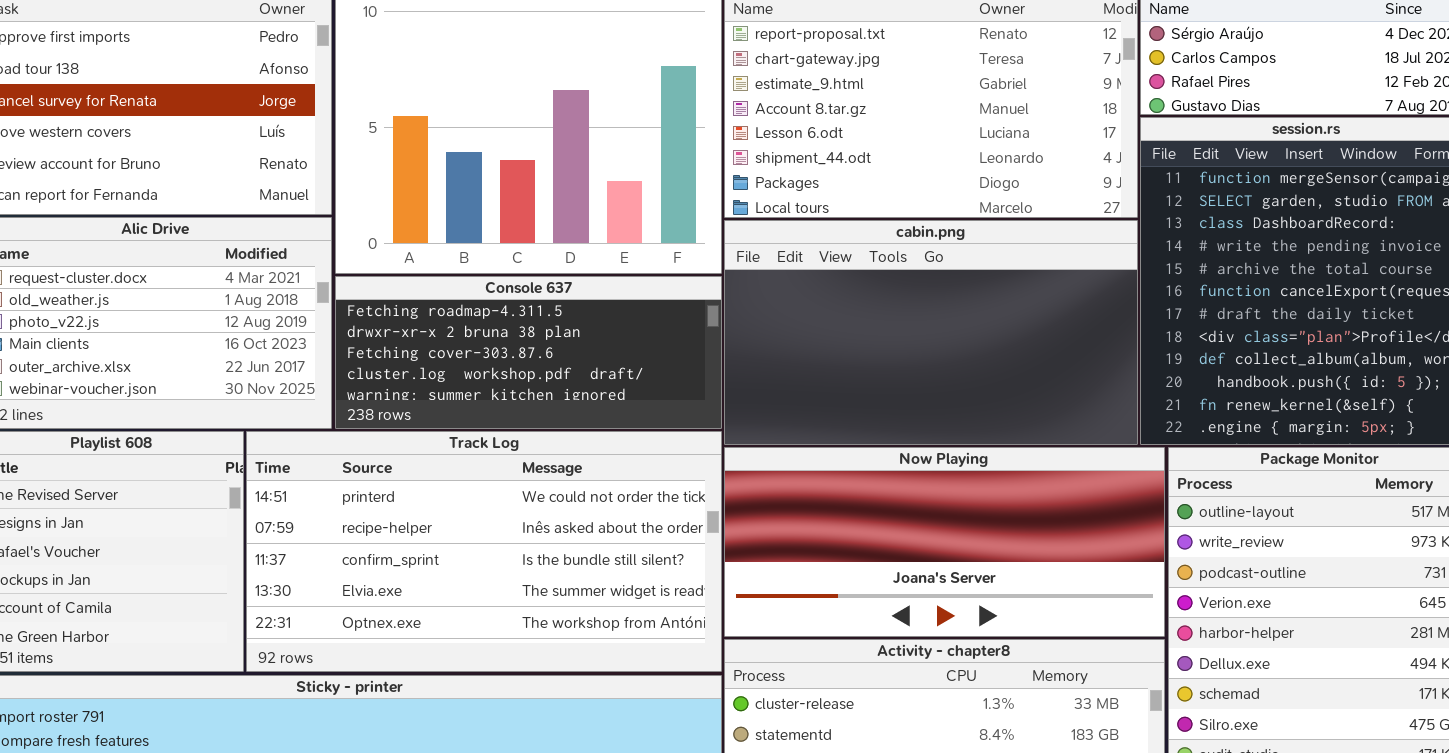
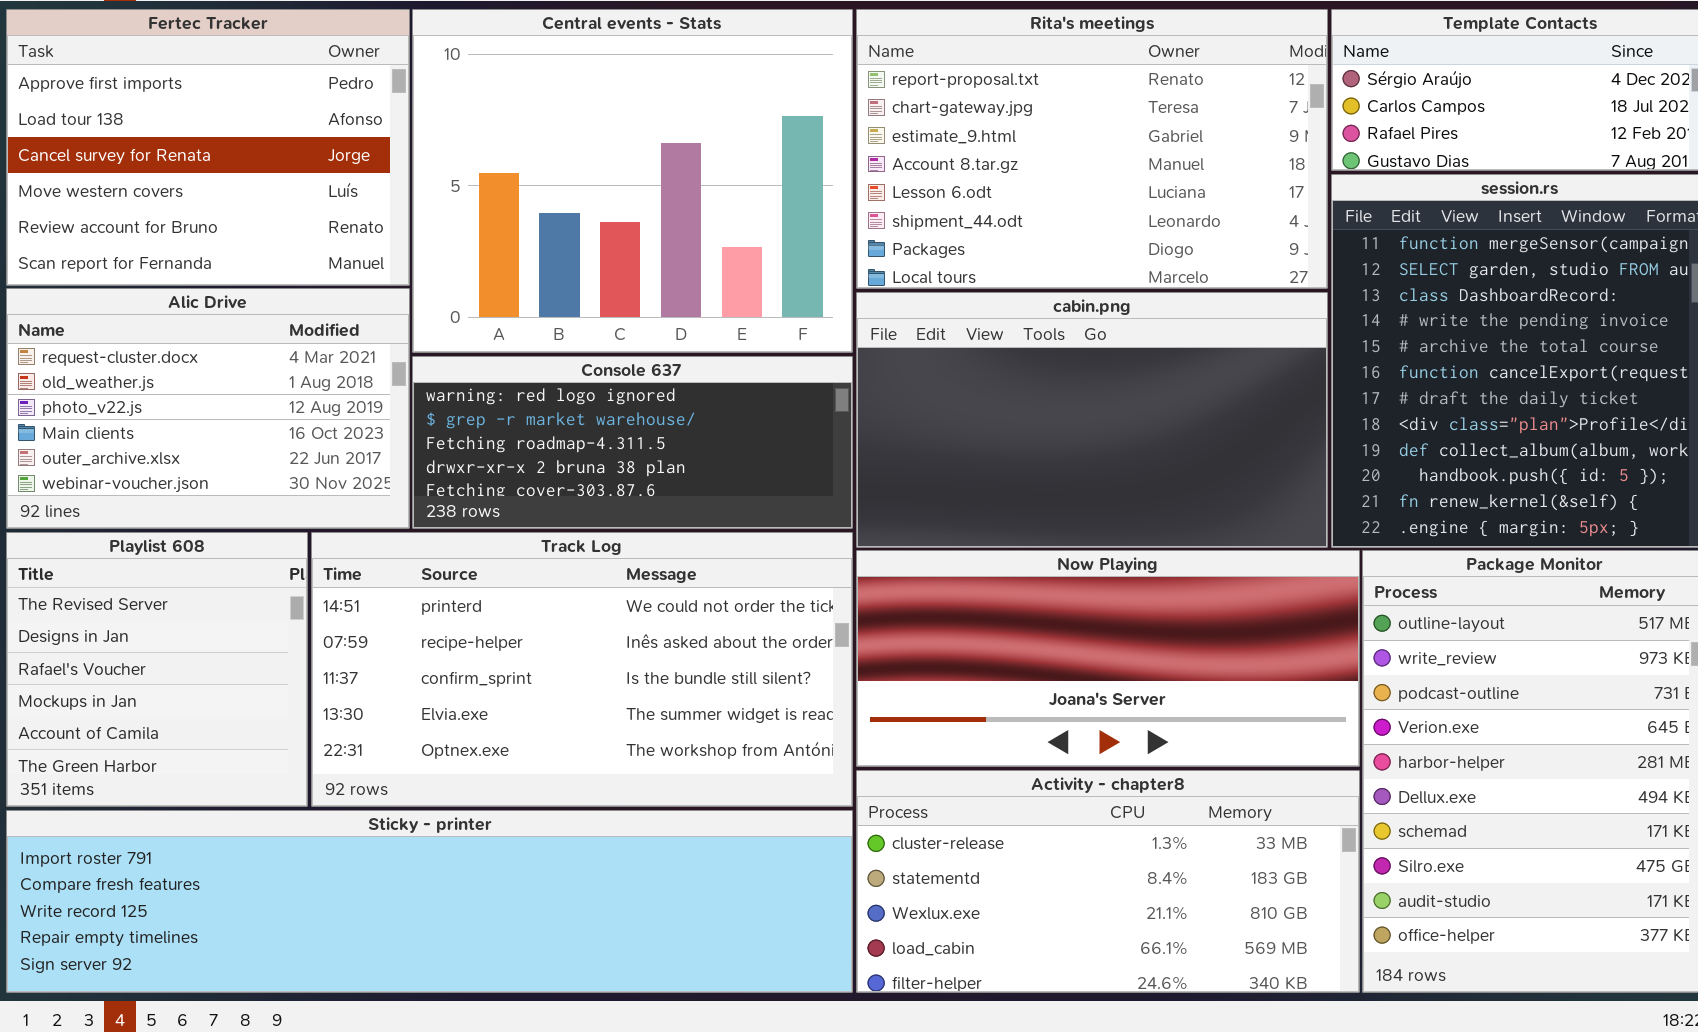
Console 637: [335,276,722,429] -> [412,356,853,529], scrolled up 2 rows

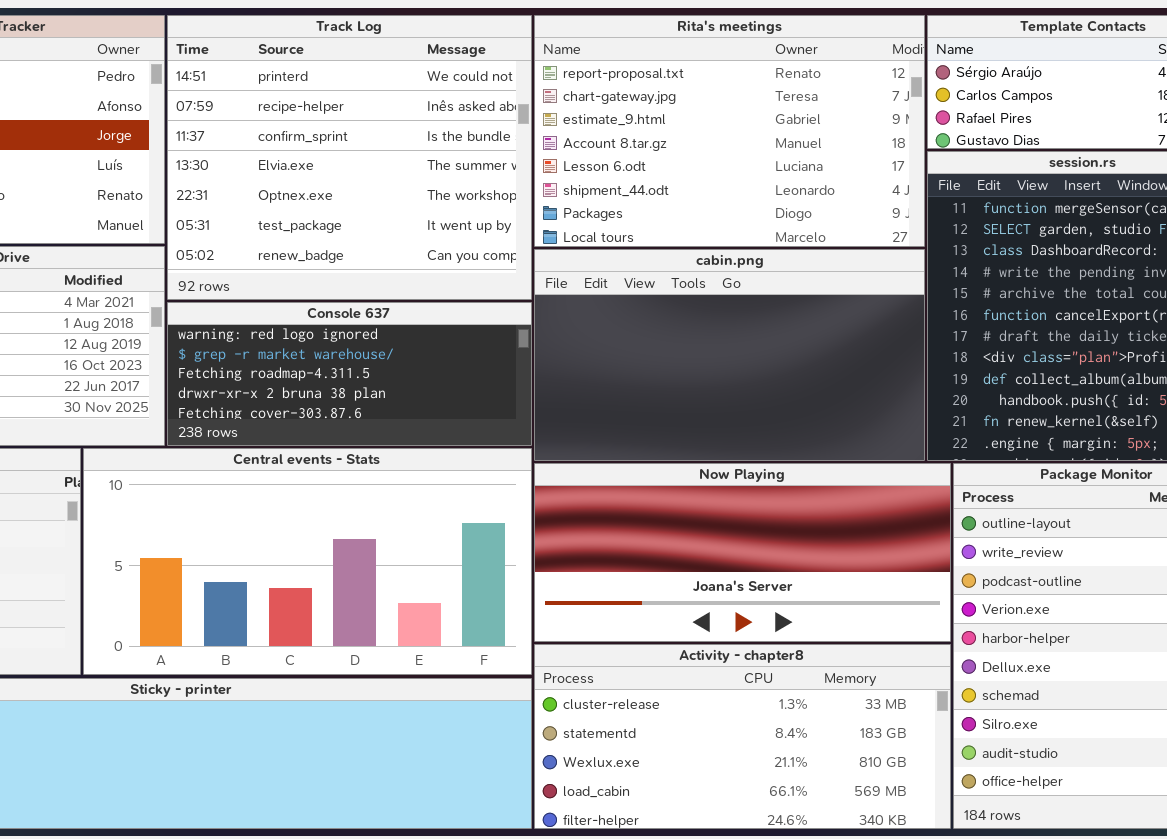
Central events - Stats: [412,9,853,353] -> [83,448,532,675], moved, resized
Track Log: [311,532,853,807] -> [167,15,532,300], moved, resized

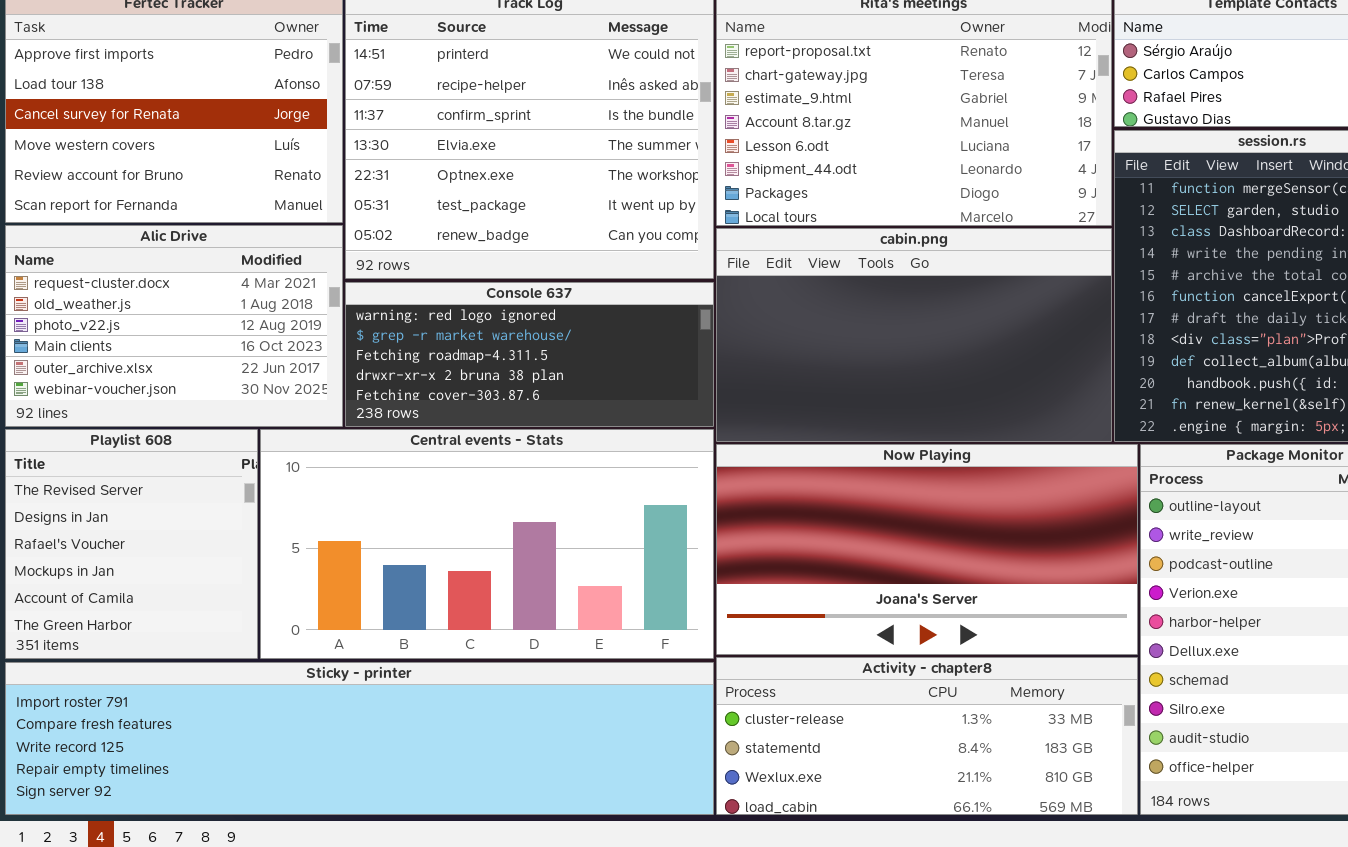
Now Playing: [534,463,951,642] -> [716,444,1138,655], resized
Activity - chapter8: [534,644,951,829] -> [716,657,1138,815], resized

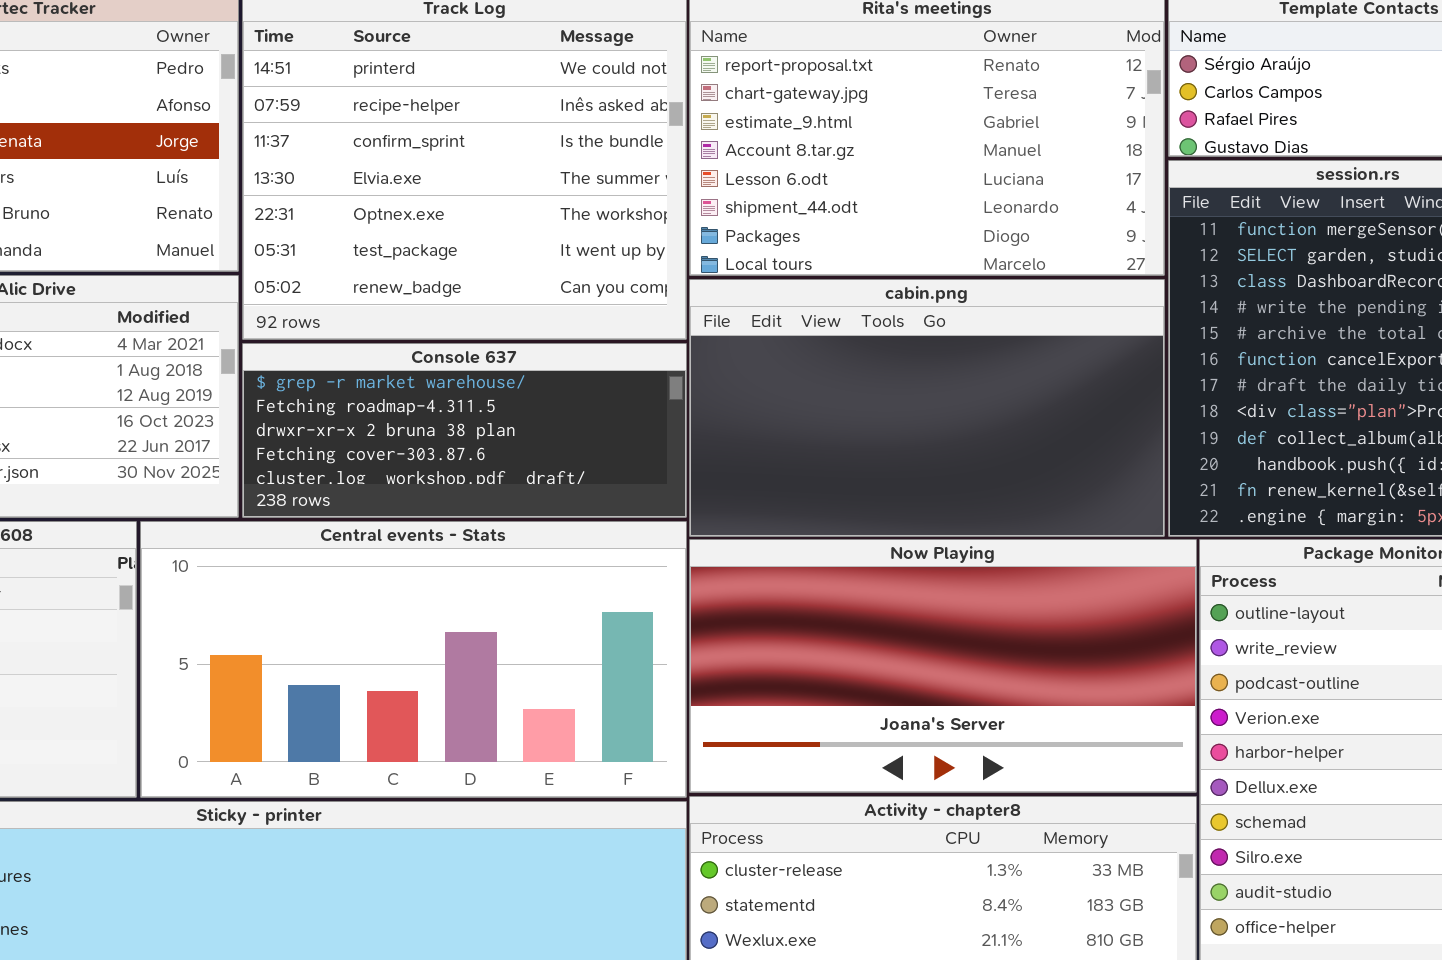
Console 637: [345,282,714,427] -> [242,343,687,518], scrolled down 1 row

